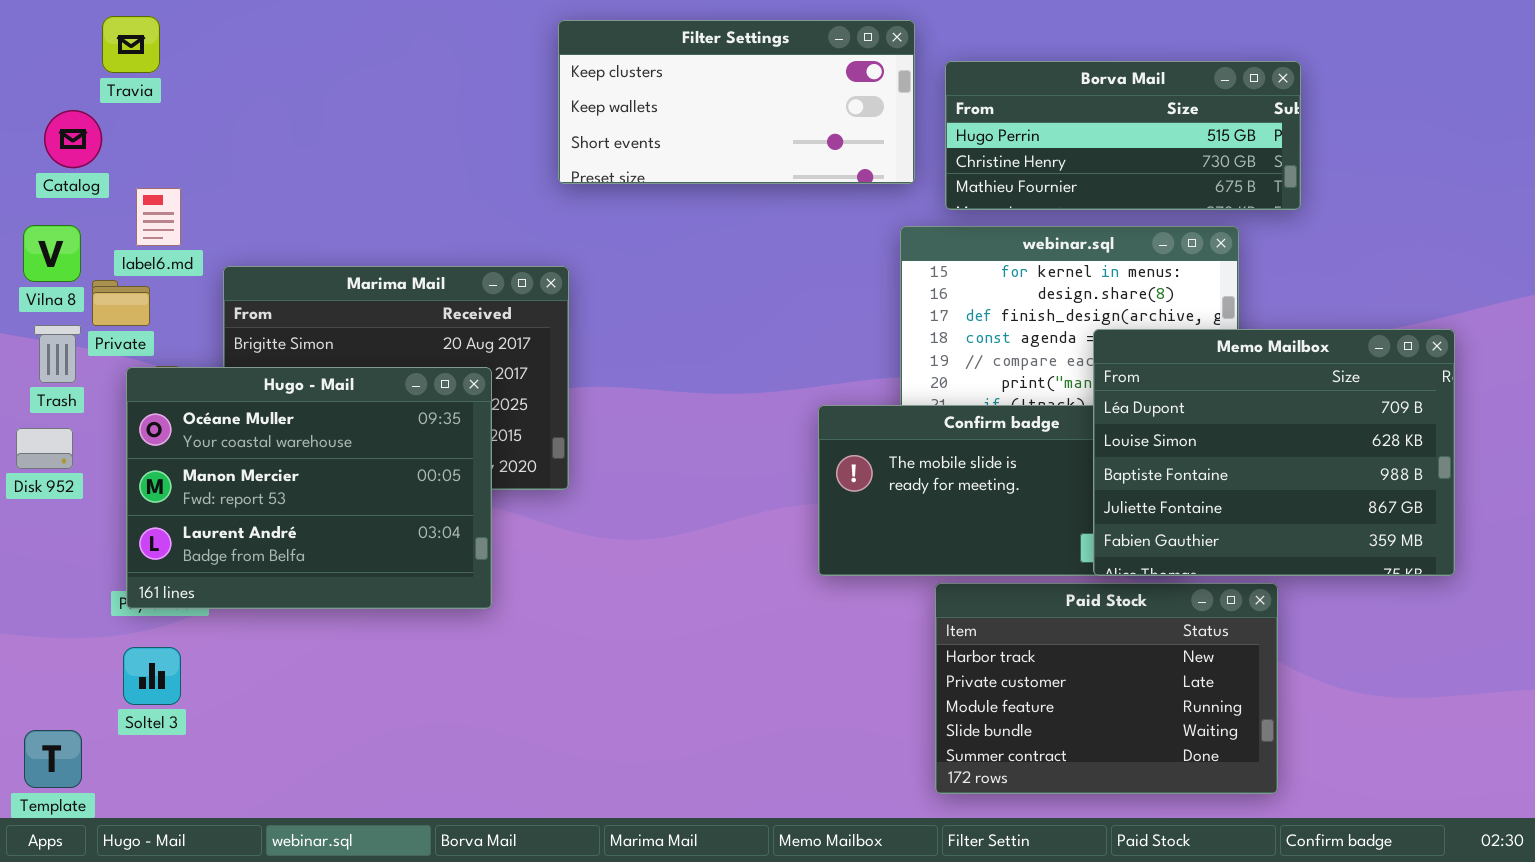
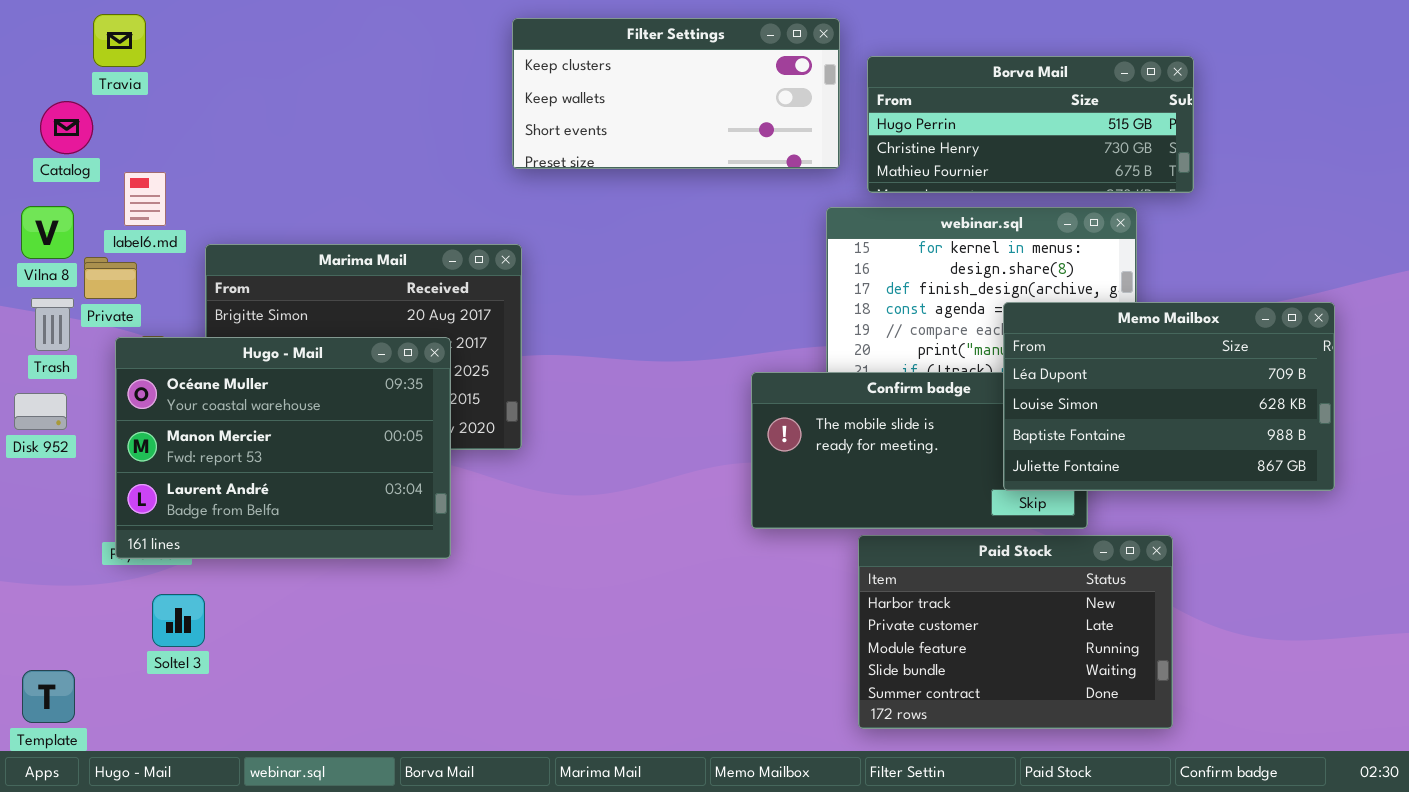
Memo Mailbox: [1093,329,1455,576] -> [1003,302,1335,491], resized
Soltel 3: [123,647,181,705] -> [152,594,205,647], moved

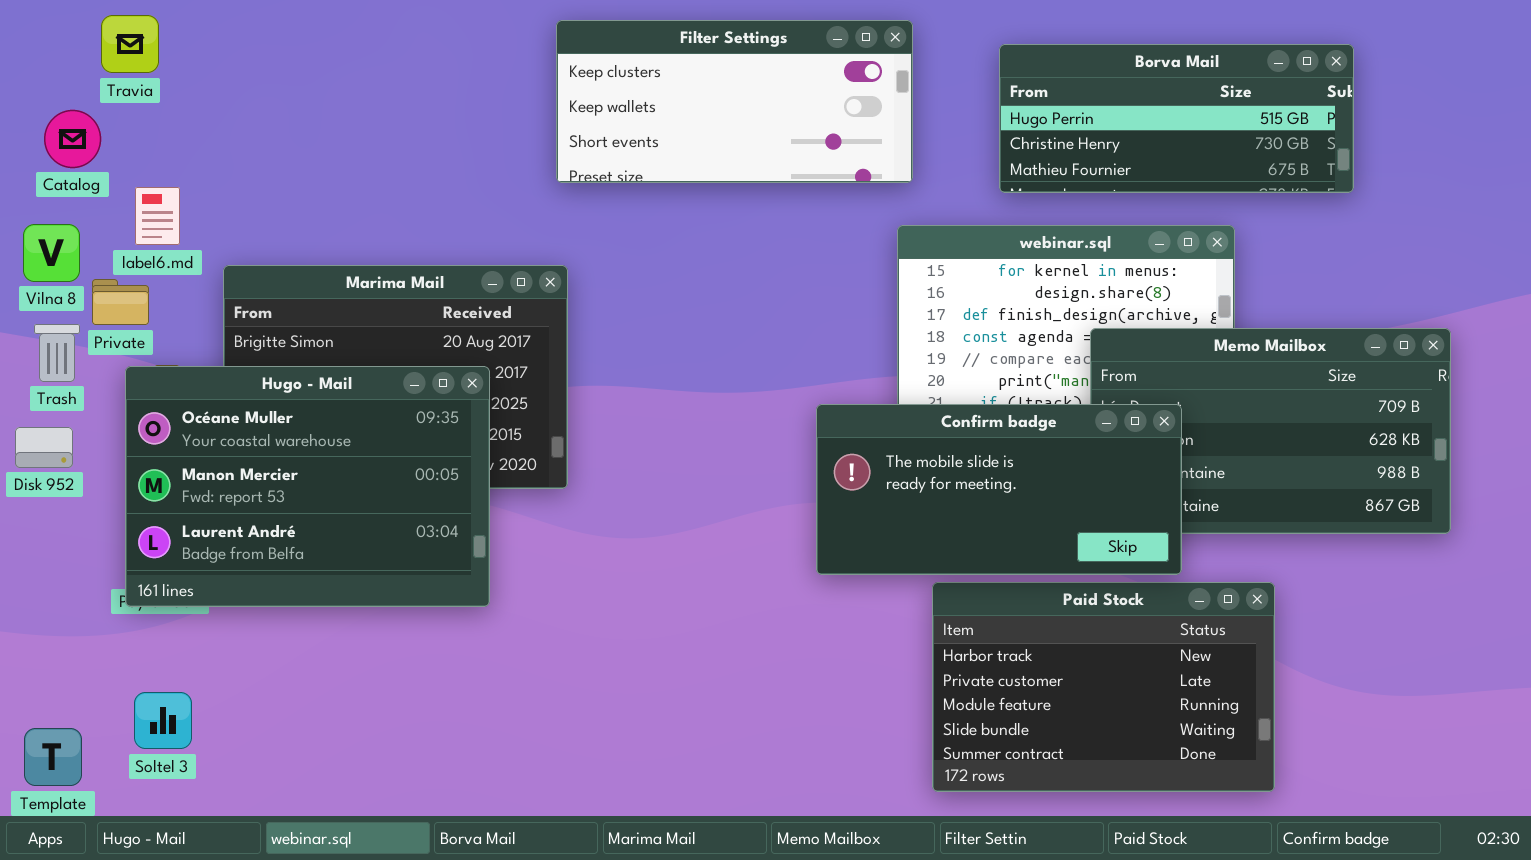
Borva Mail: [867,56,1194,193] -> [999,44,1354,193], moved
Confirm badge: [751,372,1088,529] -> [816,404,1182,575], raised
Soltel 3: [152,594,205,647] -> [134,692,192,749], moved

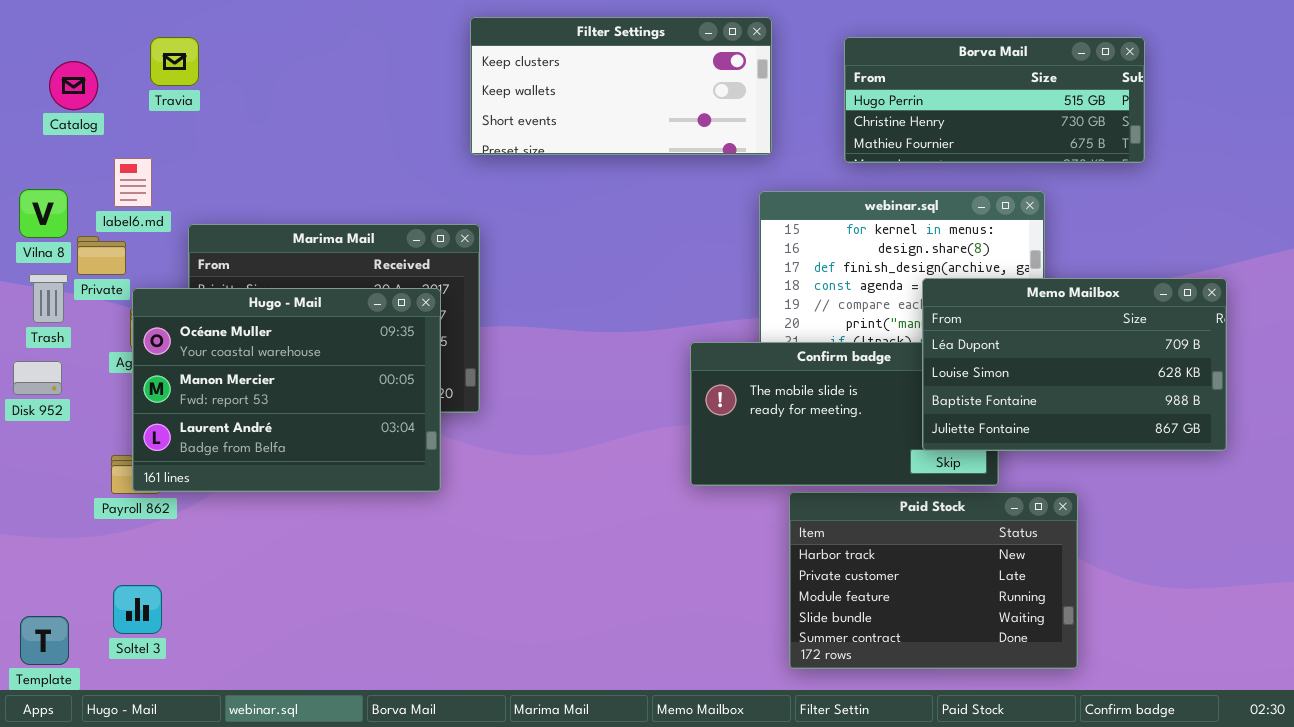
Travia: [101,15,159,73] -> [150,37,199,86], moved
Catalog: [44,110,101,168] -> [49,61,98,110], moved
Memo Mailbox: [1090,328,1451,534] -> [922,278,1227,451], raised
Hugo - Mail: [125,366,490,607] -> [132,288,441,492], moved

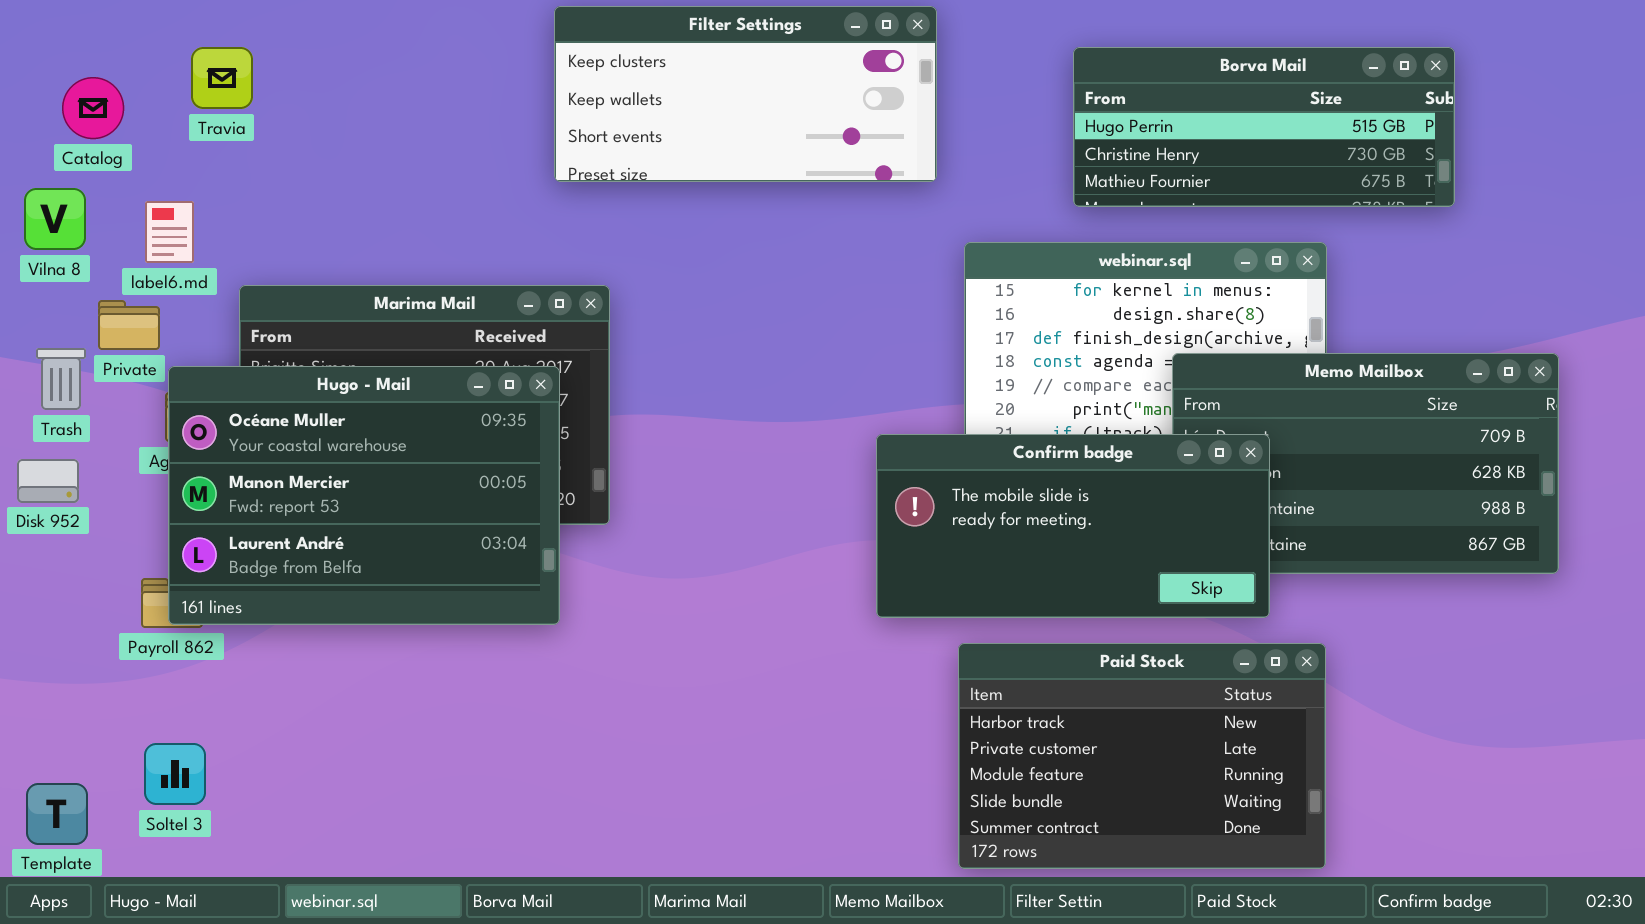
Filter Settings: [470,17,772,155] -> [554,6,937,182], moved
Vilna 8: [19,189,68,238] -> [24,188,86,250], moved
Confirm badge: [690,342,999,486] -> [876,434,1270,618], raised
Paid Stock: [789,492,1078,669] -> [958,643,1326,869], moved

